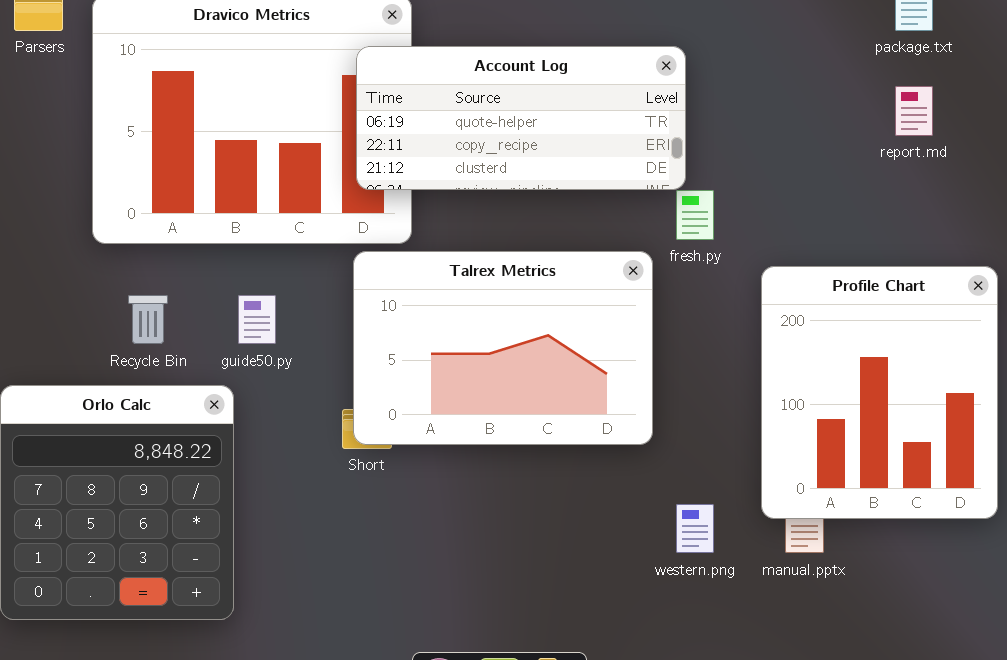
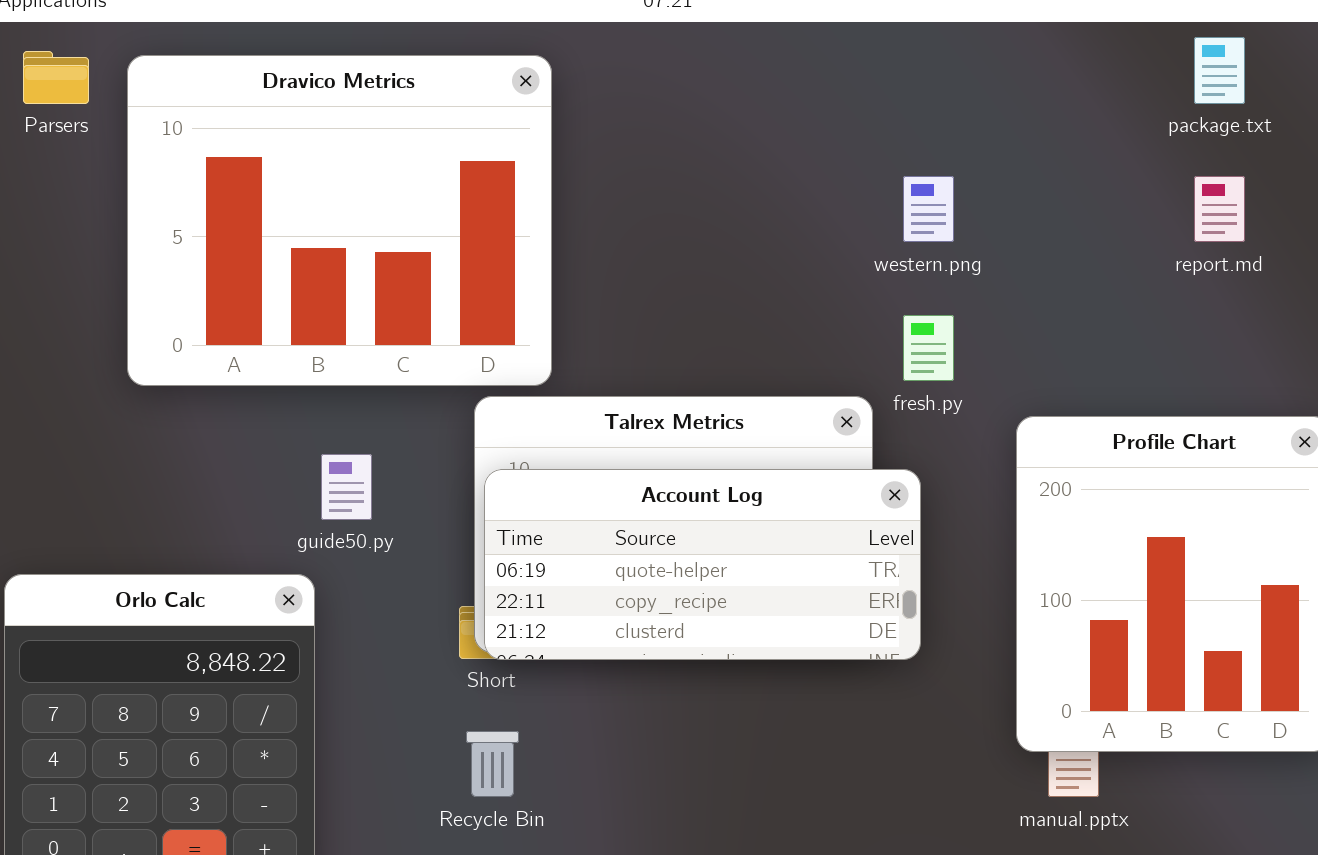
Account Log: [356,46,686,190] -> [484,469,921,660], moved
Recycle Bin: [128,295,168,344] -> [466,731,519,797], moved
western.png: [676,504,714,553] -> [903,176,954,242], moved

